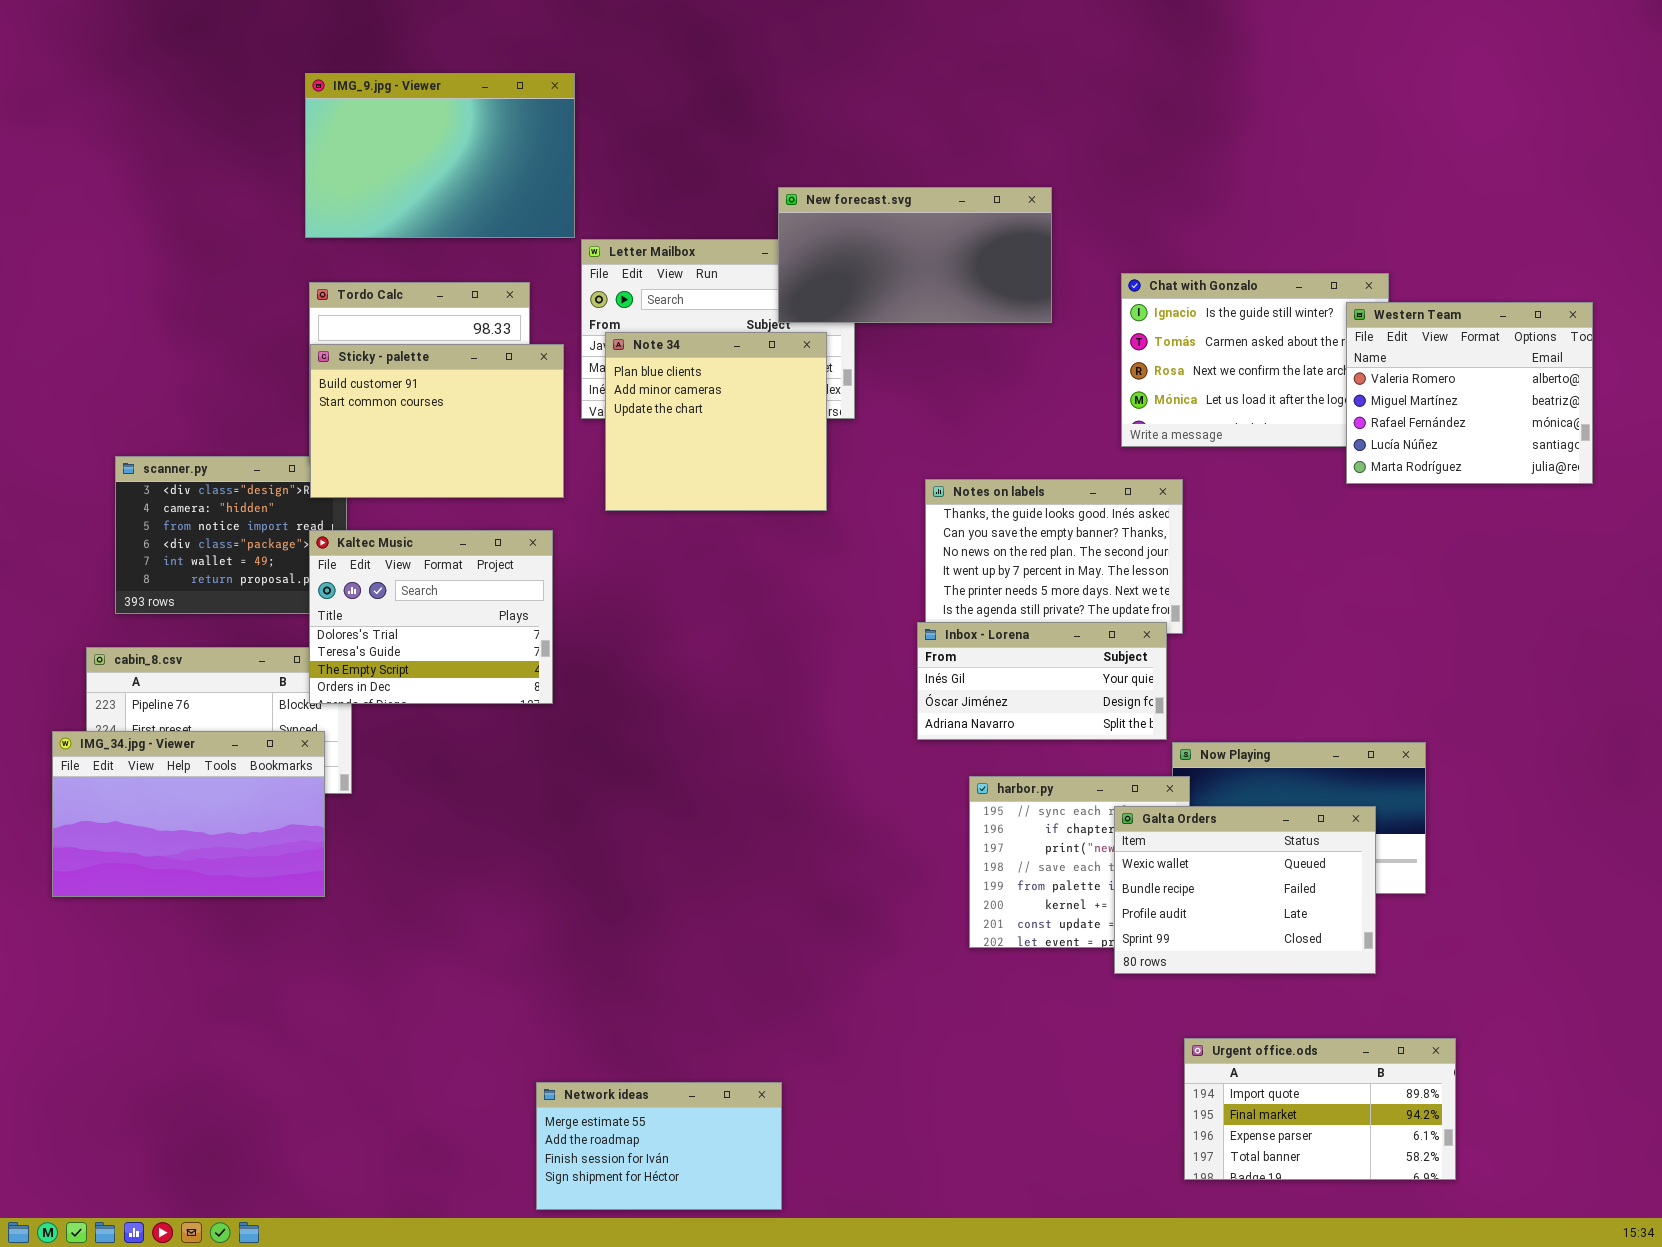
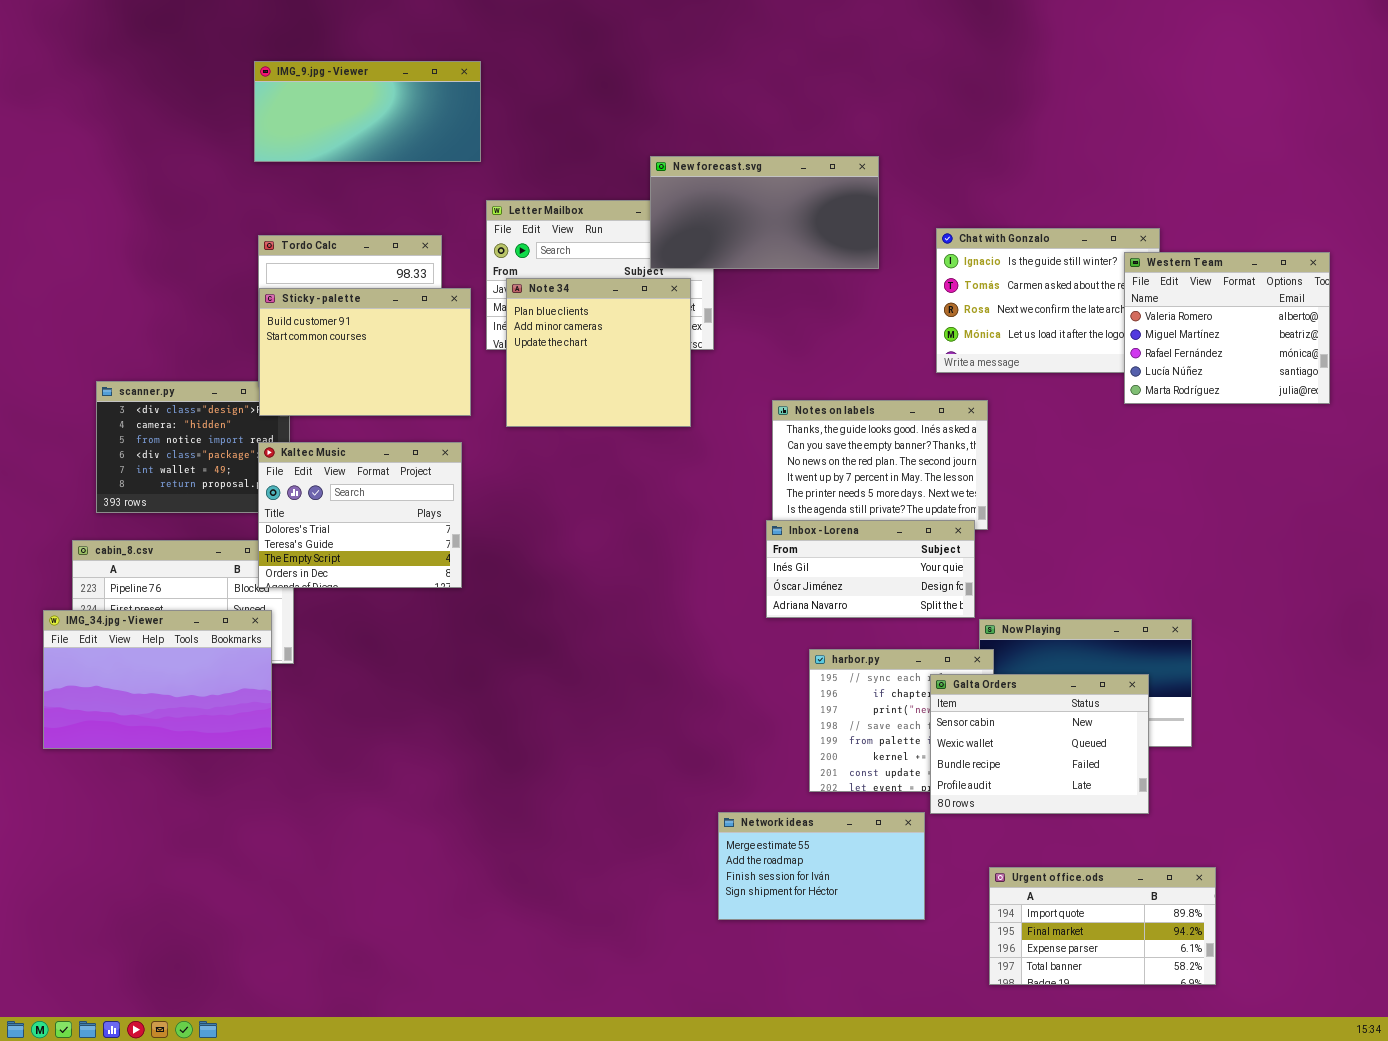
IMG_9.jpg - Viewer: [305,73,575,238] -> [254,61,481,162], resized
Galta Orders: [1114,806,1376,974] -> [930,674,1149,814], scrolled up 1 row
Network ideas: [536,1082,782,1210] -> [718,812,925,920], moved

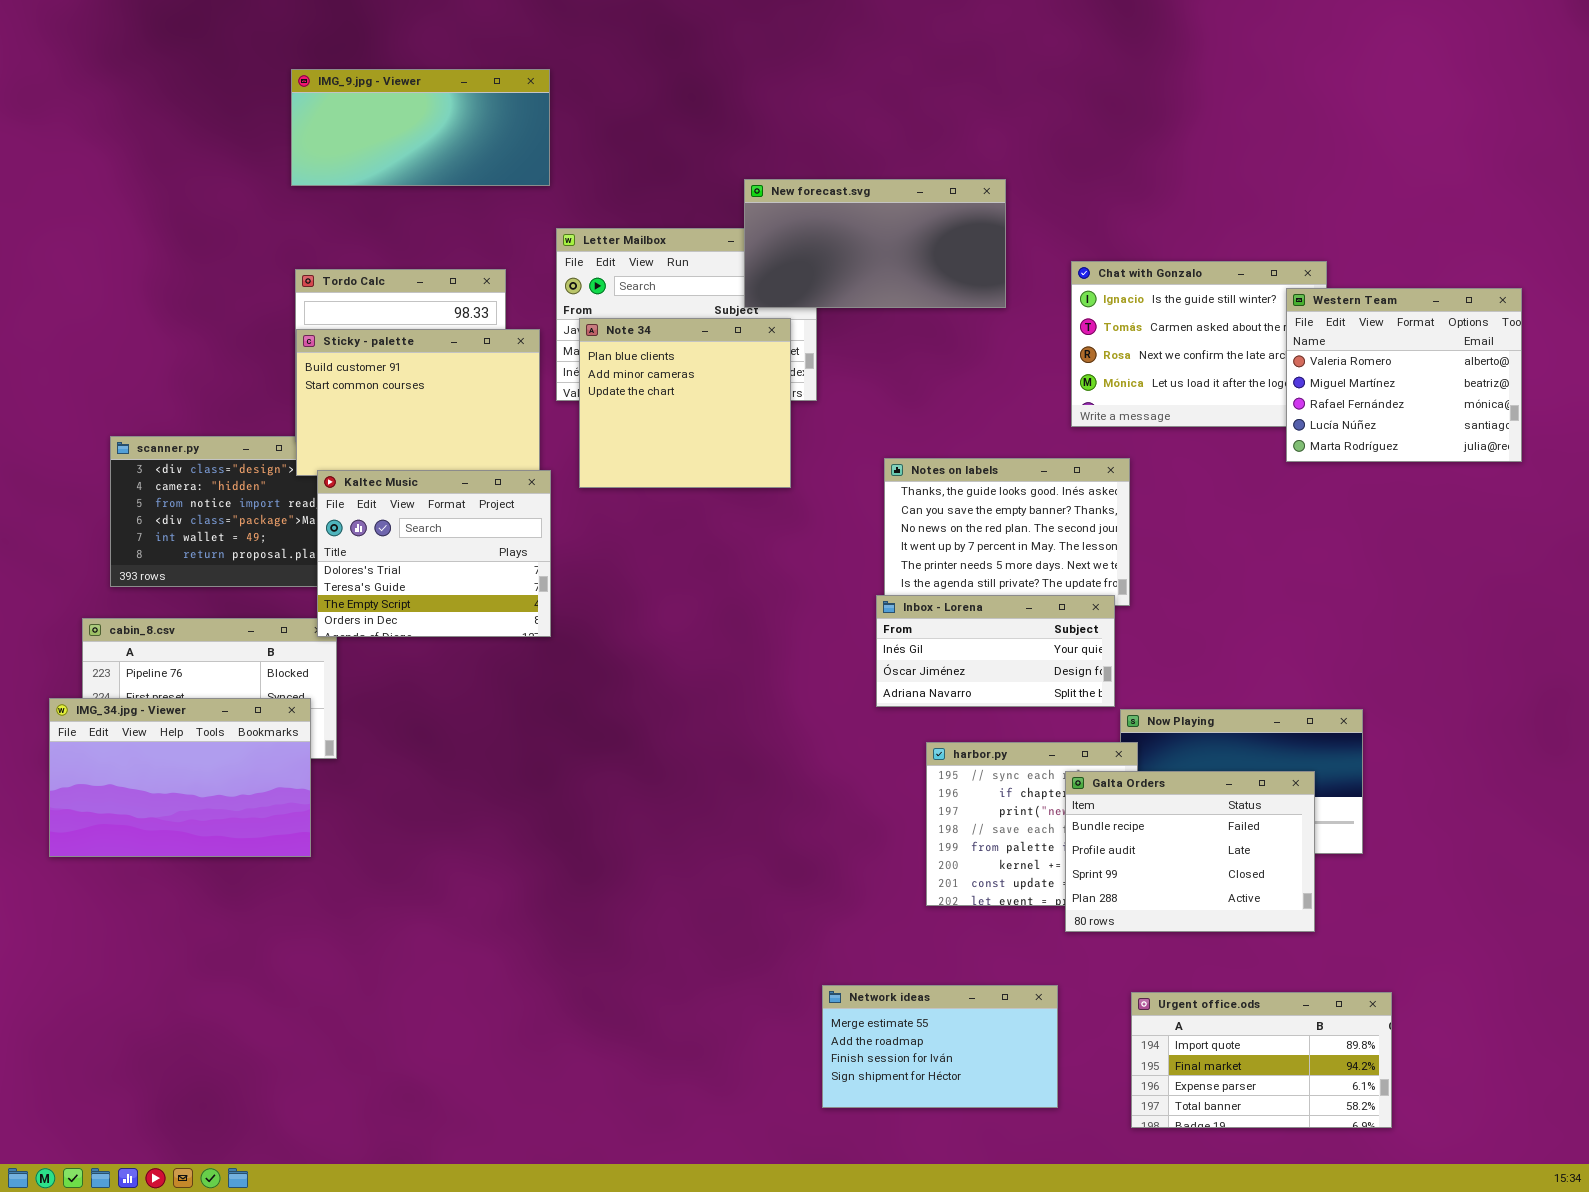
Kaltec Music: [258,442,462,588] -> [317,470,551,637], moved
Galta Orders: [930,674,1149,814] -> [1065,771,1315,932], scrolled down 2 rows
Network ideas: [718,812,925,920] -> [822,985,1058,1108], moved

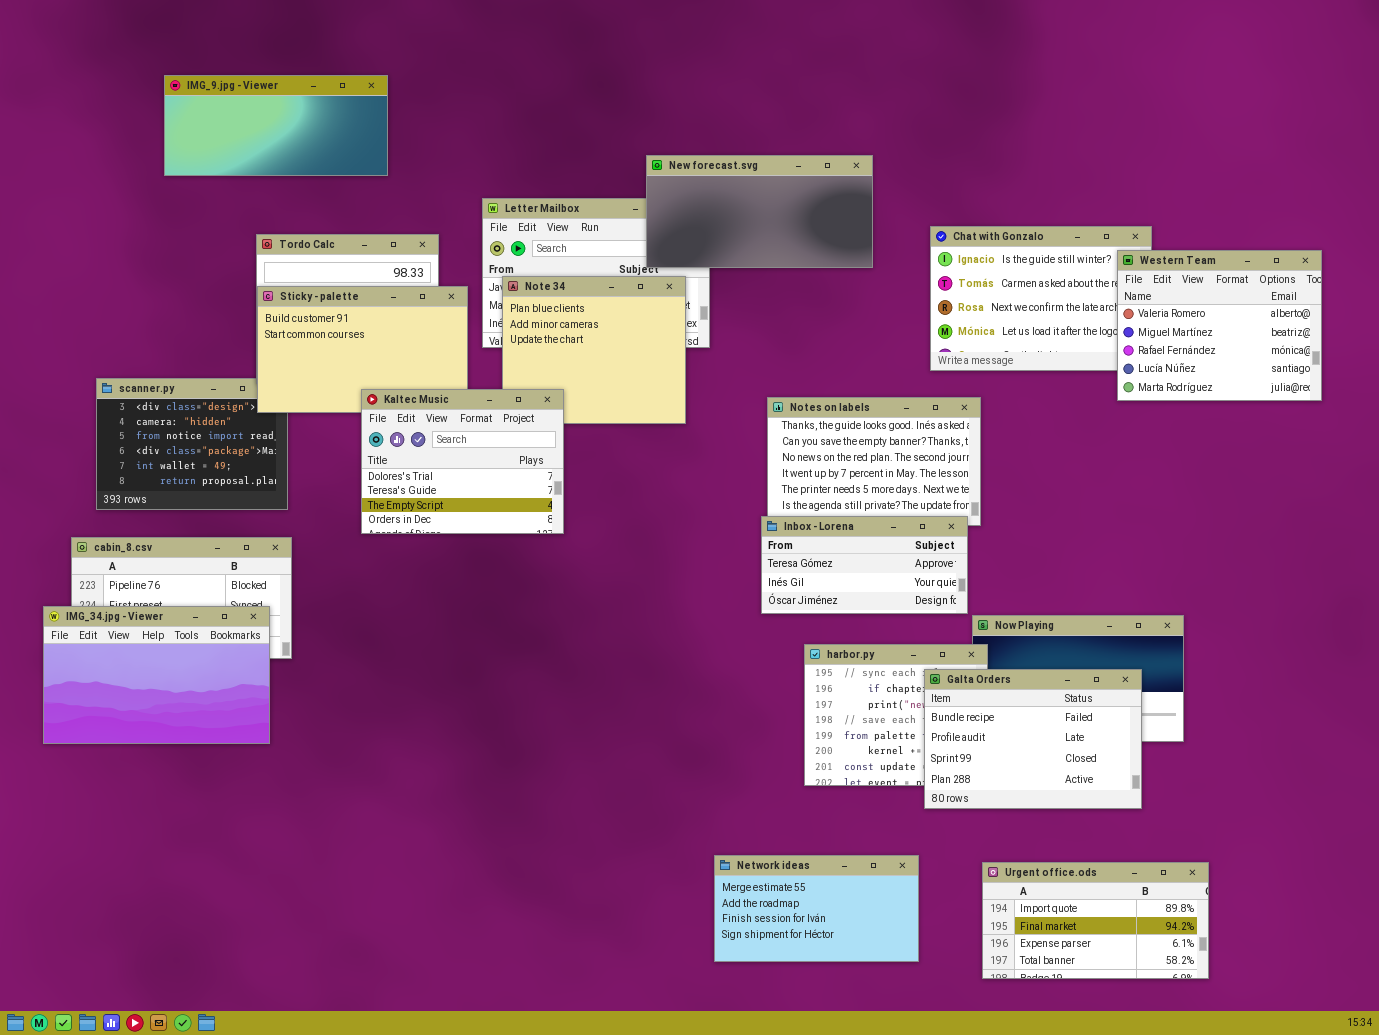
IMG_9.jpg - Viewer: [291,69,550,186] -> [164,75,388,176], moved
Kaltec Music: [317,470,551,637] -> [361,389,564,534], moved
Inbox - Lorena: [876,595,1115,707] -> [761,516,968,614], scrolled up 1 row

